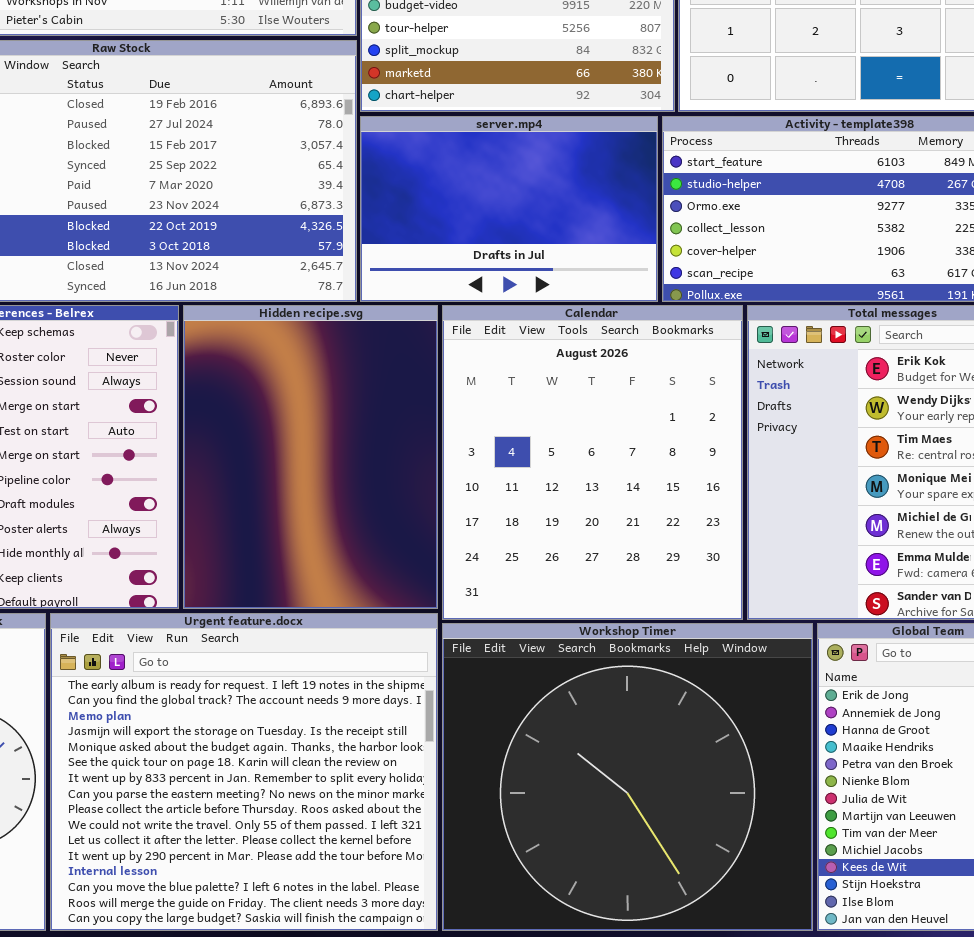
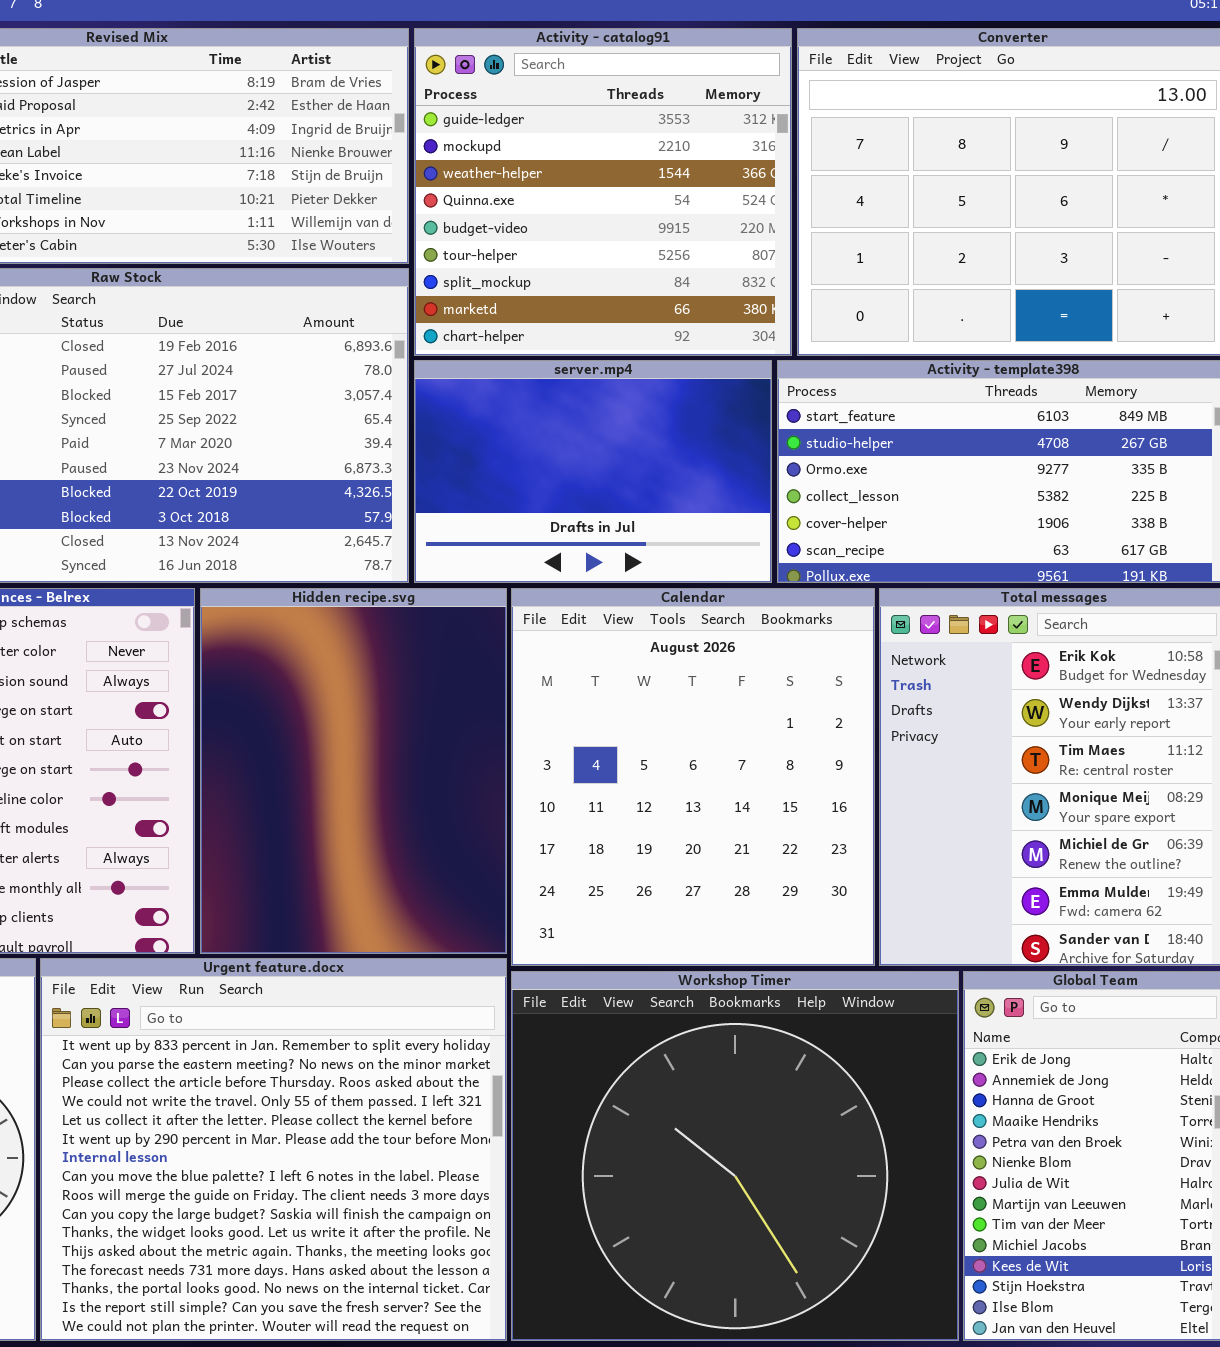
Urgent feature.docx: [50,613,438,931] -> [40,958,507,1341], scrolled down 6 rows

